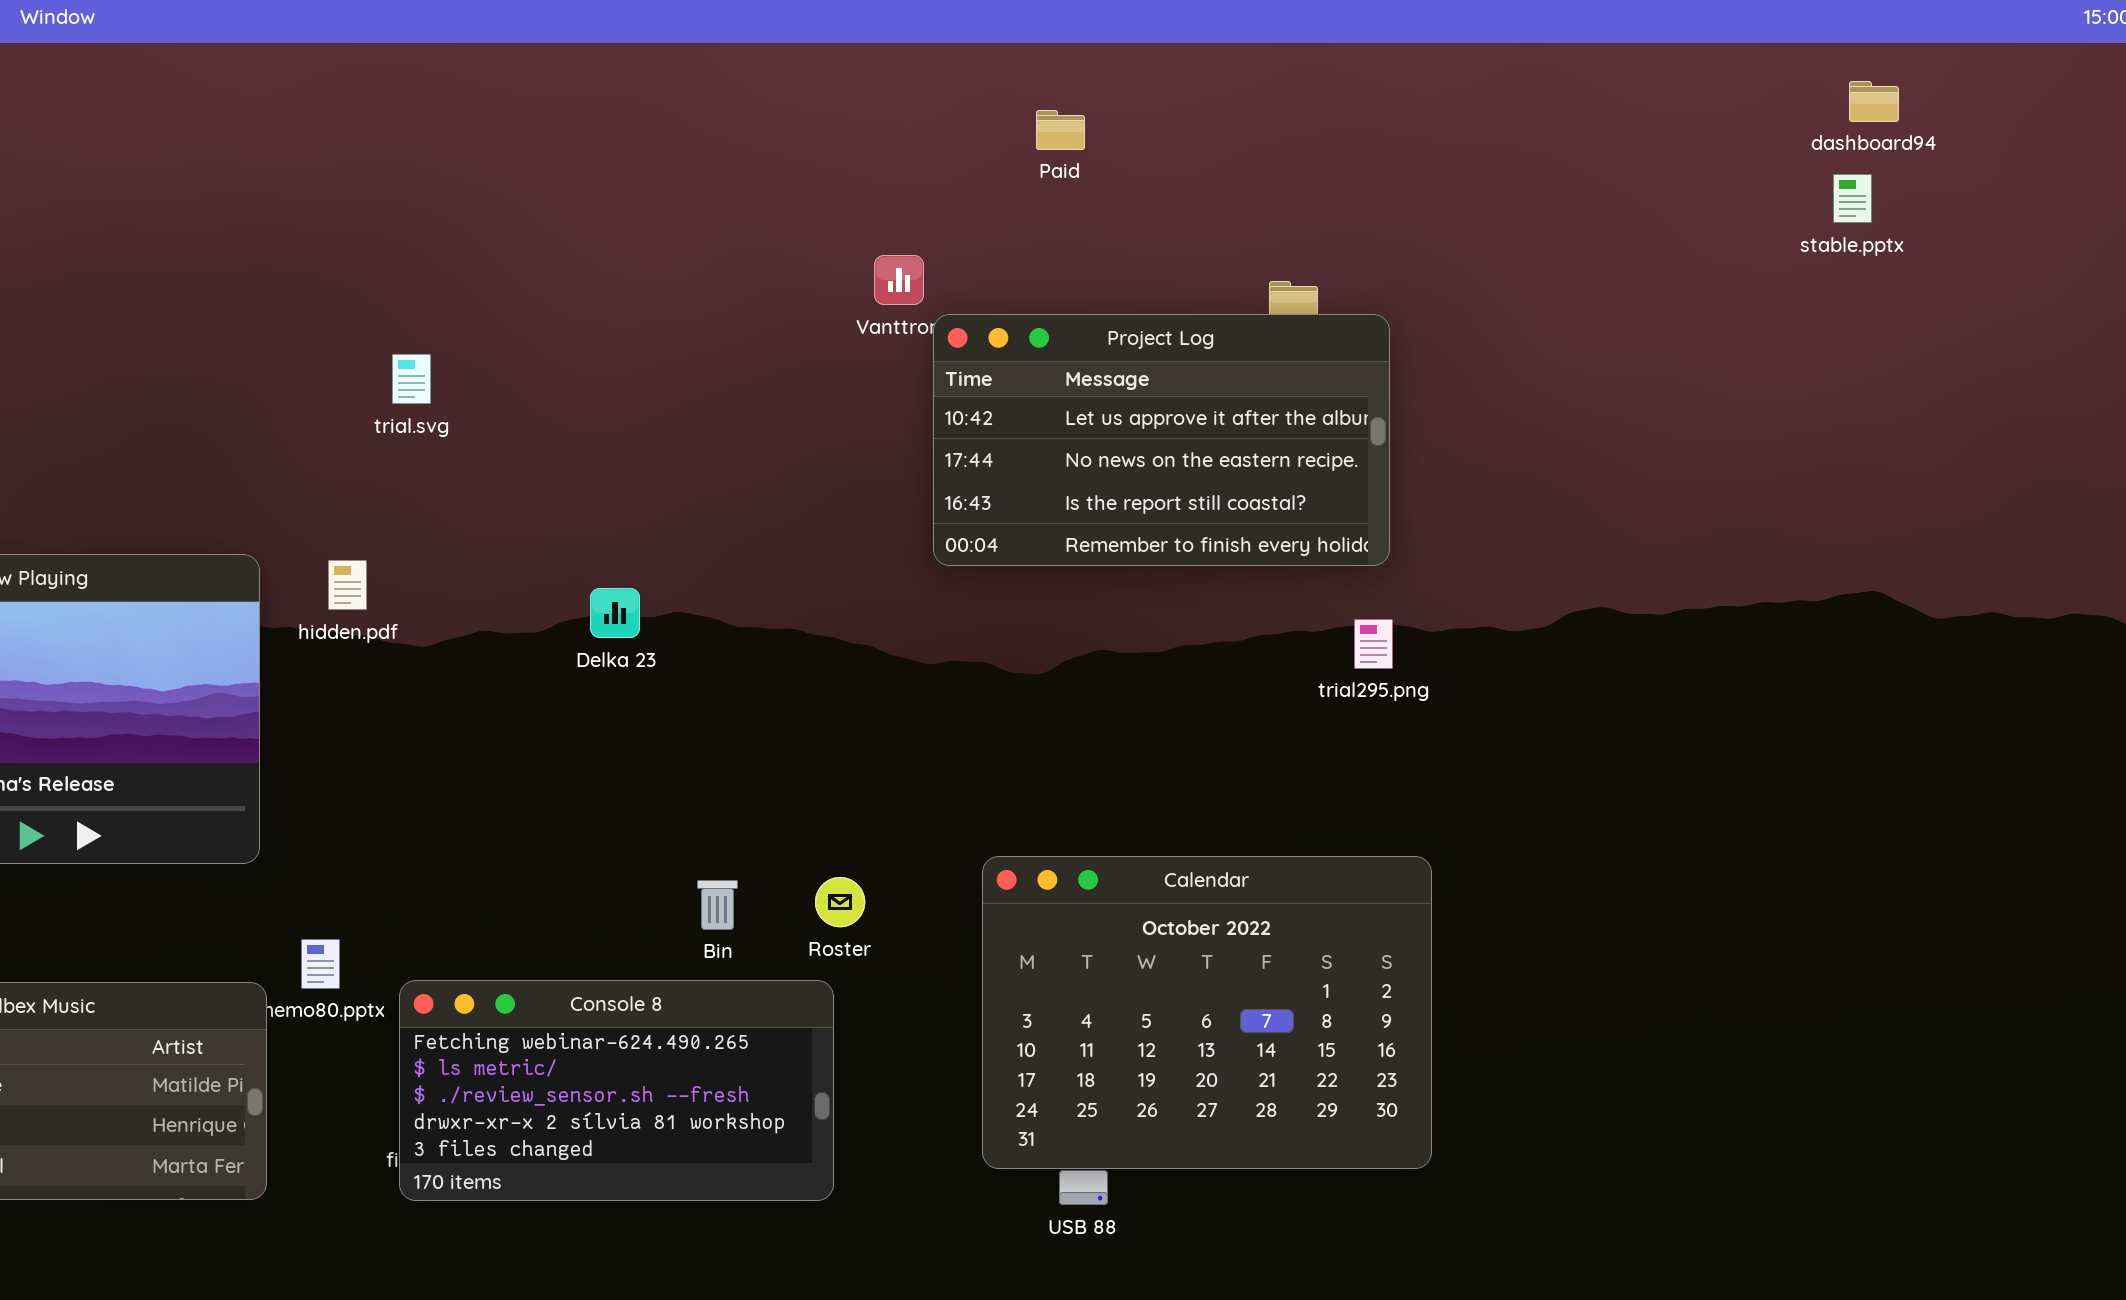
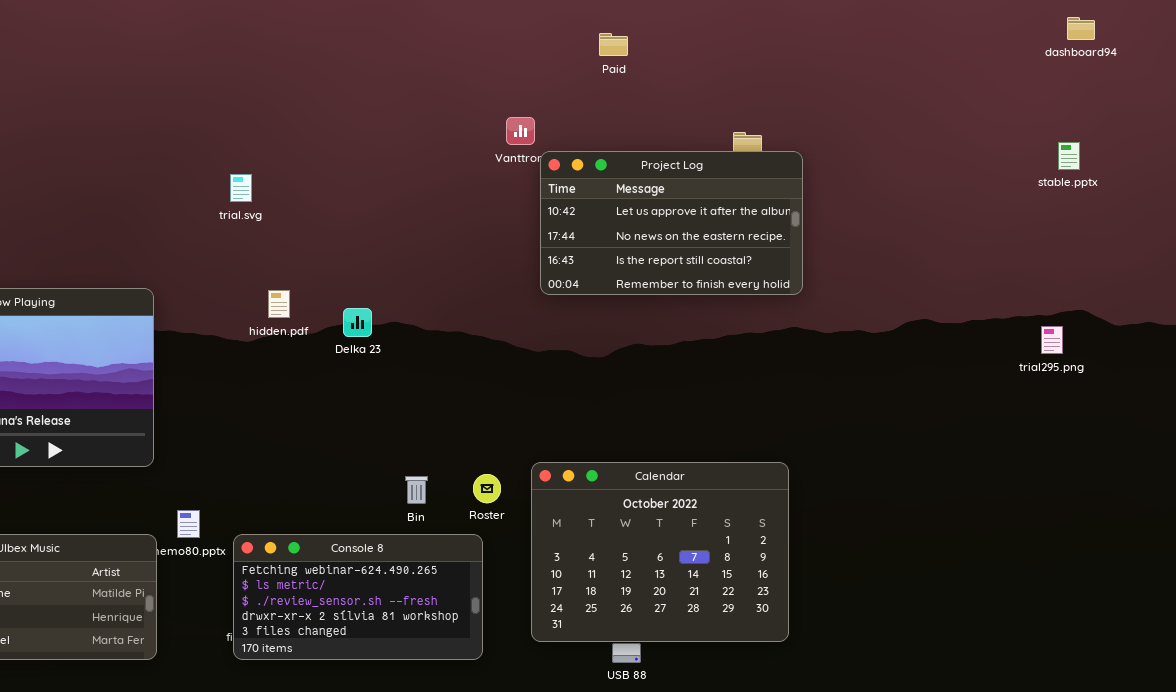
stable.pptx: [1833,174,1872,223] -> [1058,142,1080,170], moved
hidden.pdf: [328,560,367,610] -> [268,290,290,318], moved
trial295.png: [1354,619,1393,669] -> [1041,326,1063,354], moved
Calendar: [982,856,1432,1169] -> [531,462,789,642], moved

